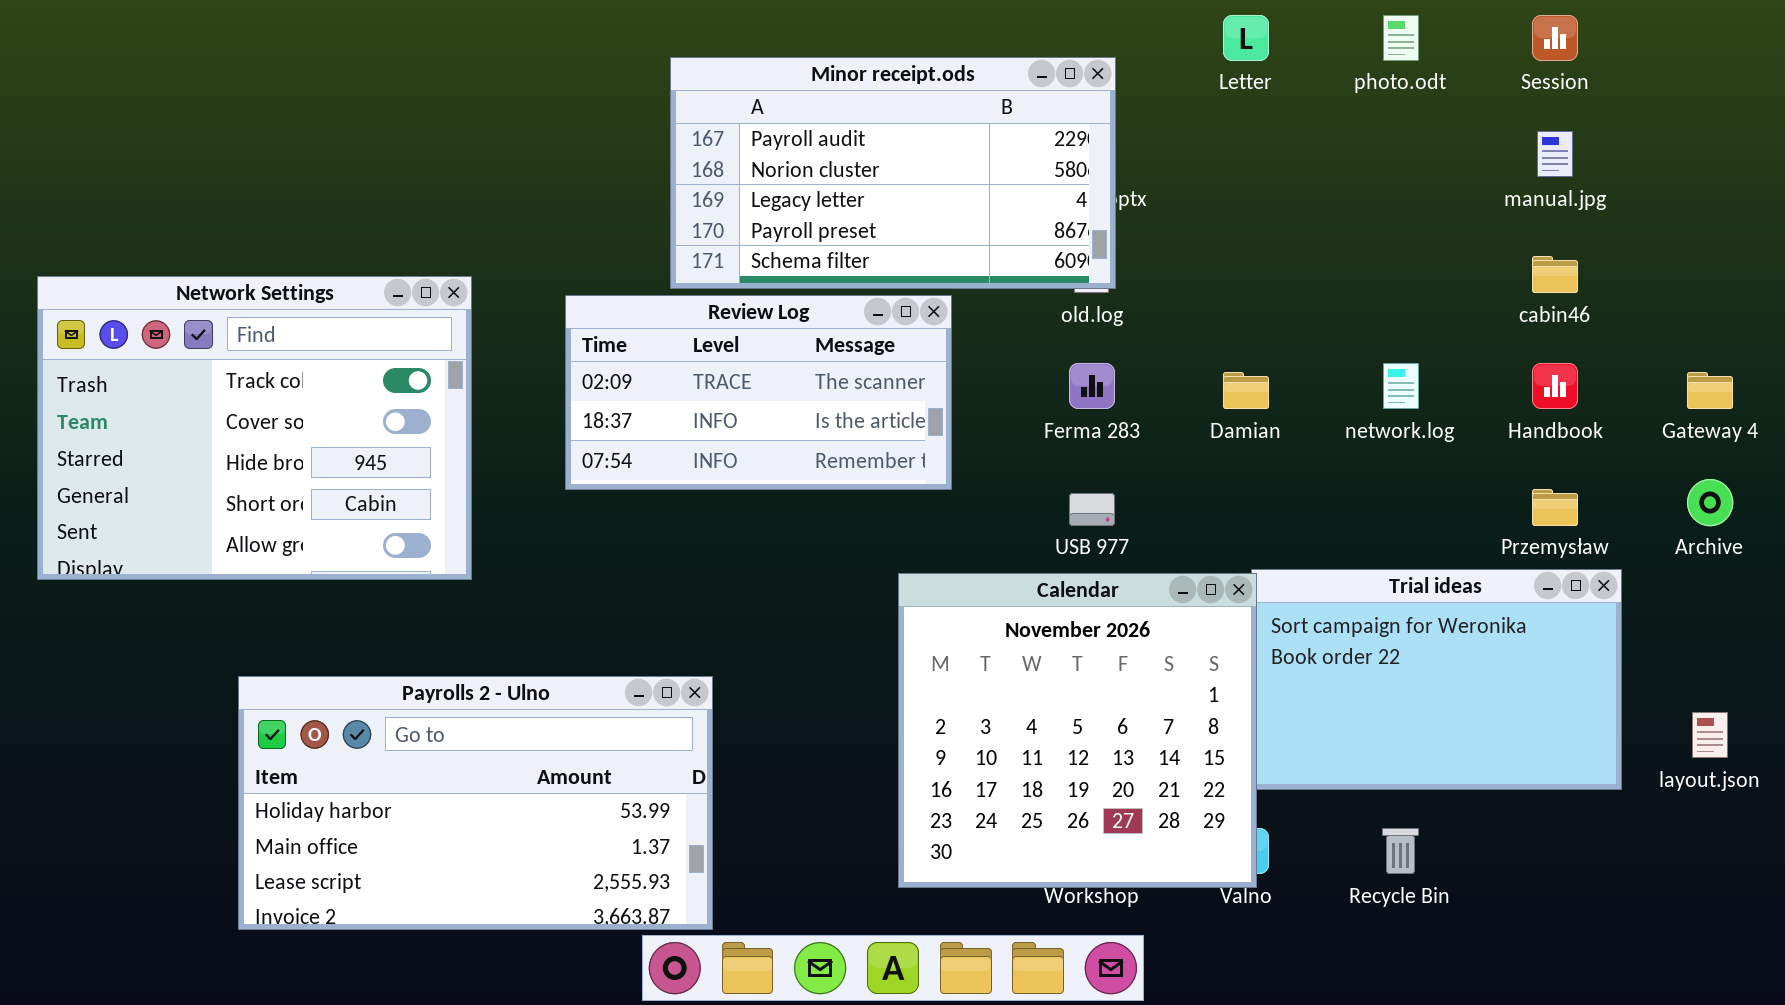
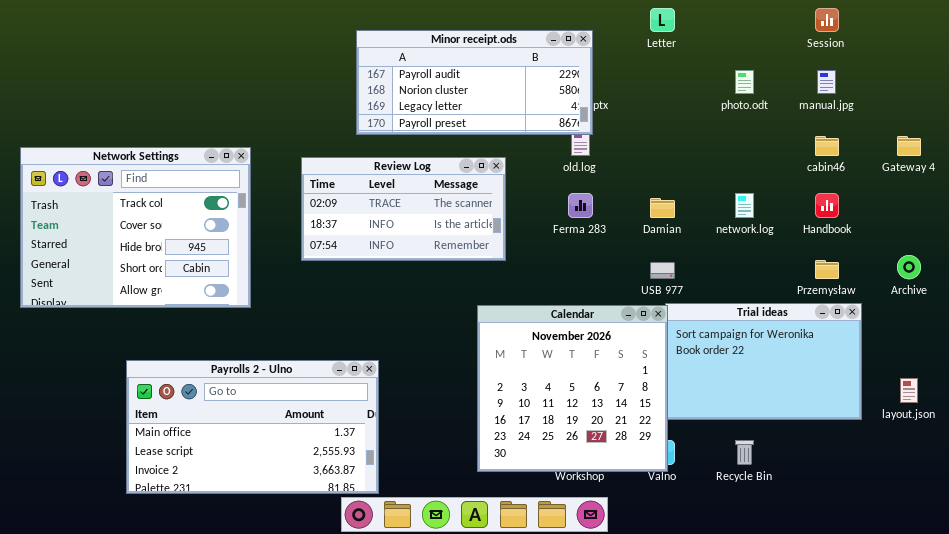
photo.odt: [1383,15,1419,61] -> [735,70,754,94], moved
Minor receipt.ods: [670,57,1116,289] -> [356,30,593,135], resized
Gateway 4: [1687,372,1733,409] -> [897,136,921,156], moved
USB 977: [1069,493,1115,526] -> [650,262,675,279], moved
Payrolls 2 - Ulno: [238,676,713,930] -> [126,360,379,494], scrolled down 1 row

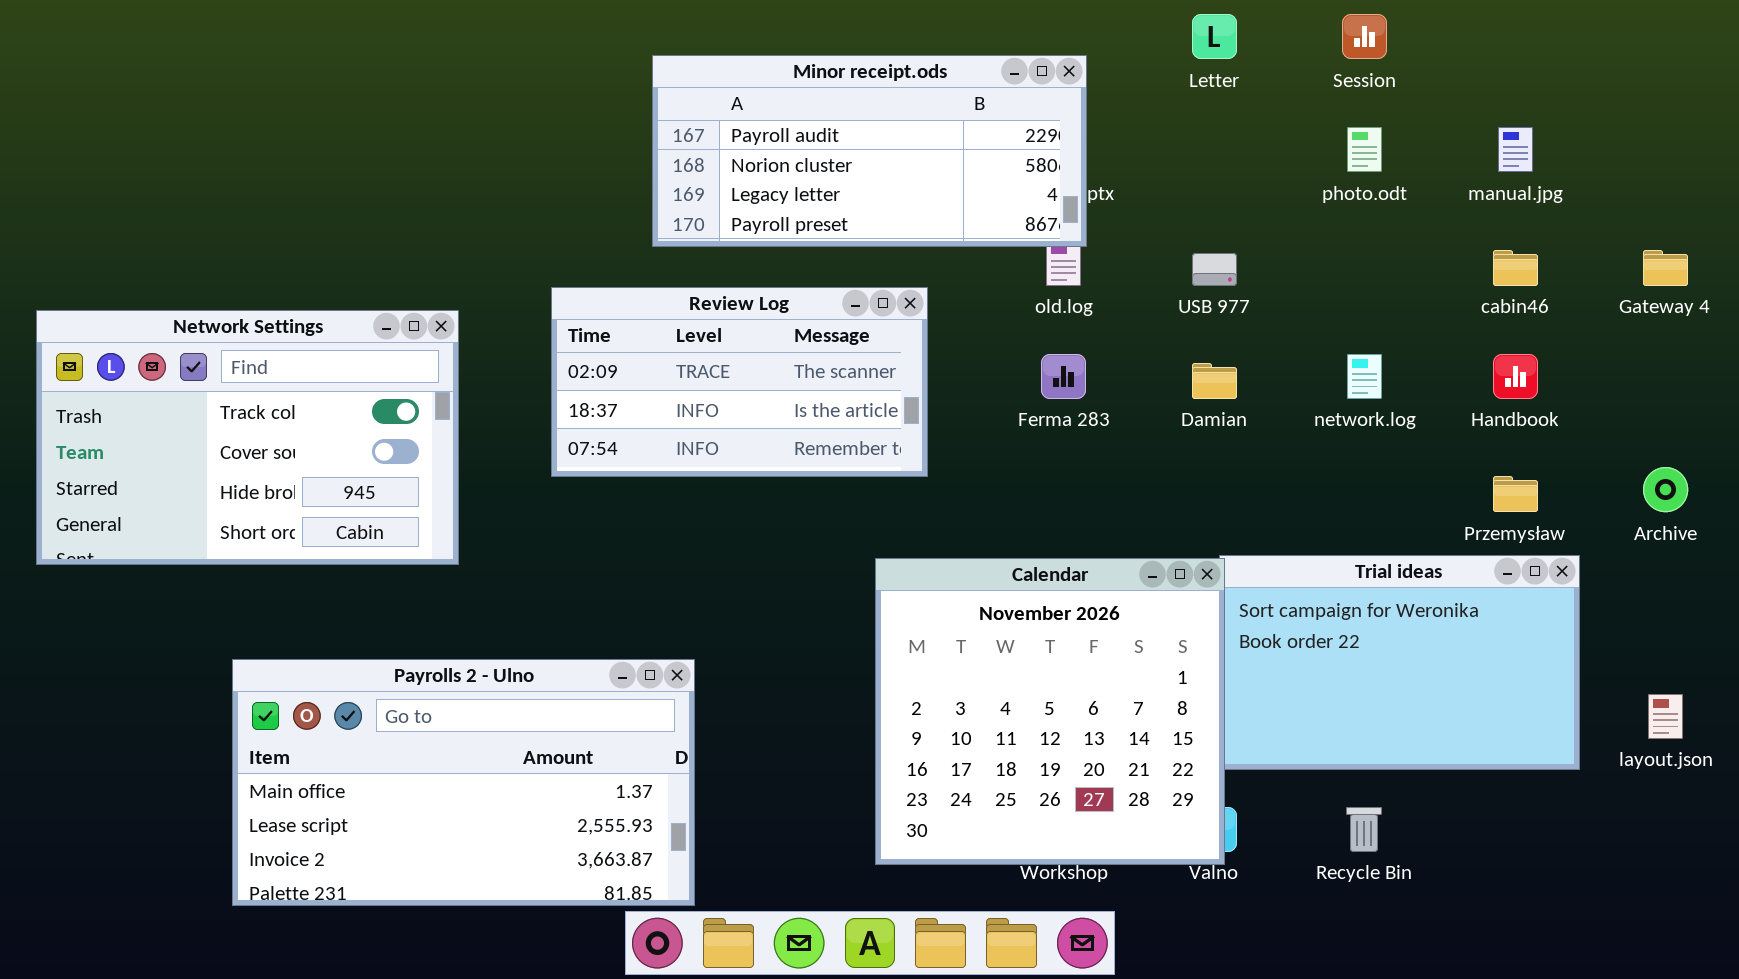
Session: [815,8,839,32] -> [1342,14,1387,59], moved
Network Settings: [20,147,251,308] -> [36,310,459,565], resized
USB 977: [650,262,675,279] -> [1192,253,1237,286], moved

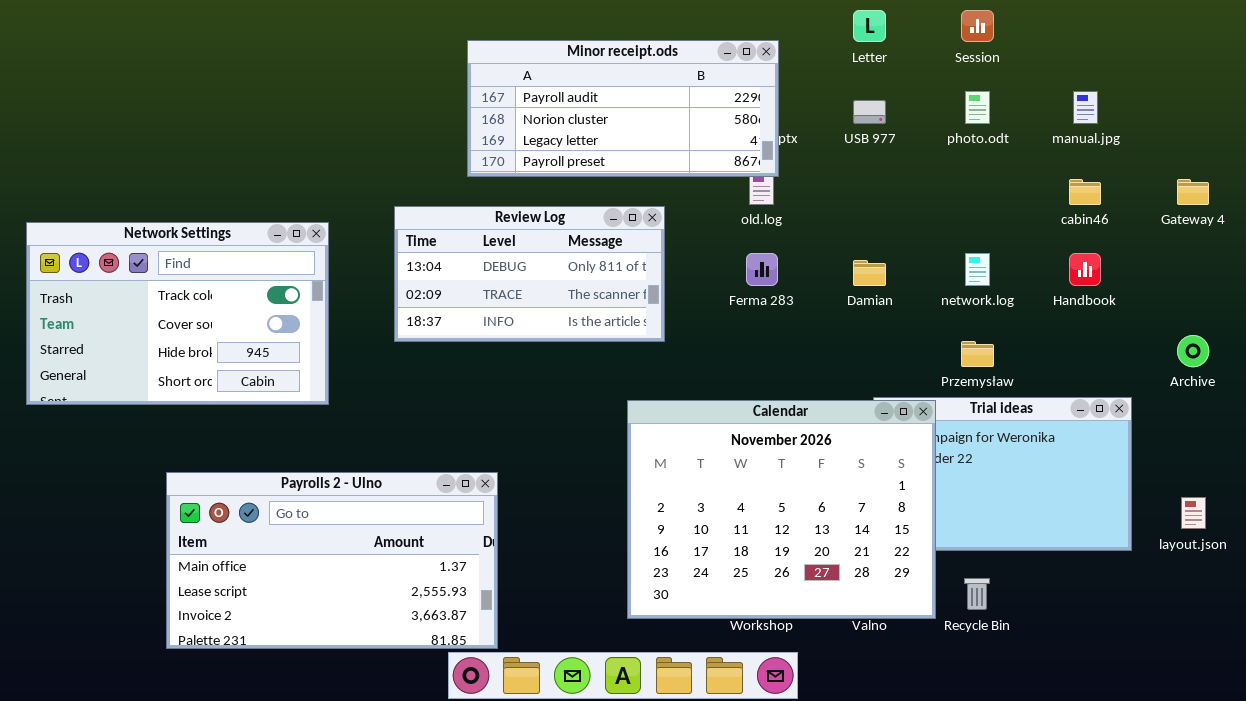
USB 977: [1192,253,1237,286] -> [853,100,886,124], moved
Review Log: [551,287,928,477] -> [394,206,665,342], scrolled up 1 row
Przemysław: [1493,476,1538,512] -> [961,341,994,367], moved
Calendar: [875,558,1225,865] -> [627,400,936,619], resized

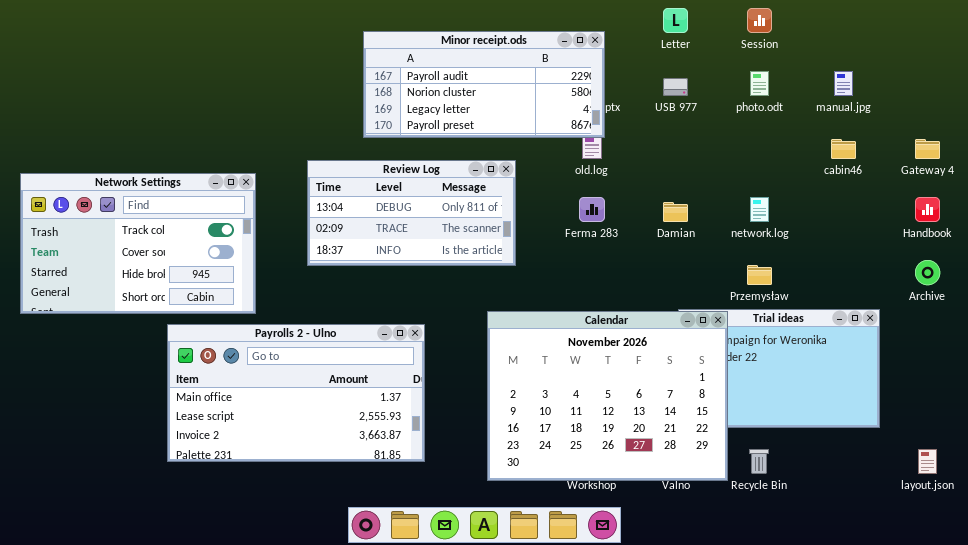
Handbook: [1069,253,1101,286] -> [915,197,940,222], moved
Payrolls 2 - Ulno: [166,472,498,649] -> [167,324,425,462], moved
layout.json: [1181,497,1206,529] -> [918,449,937,474], moved

